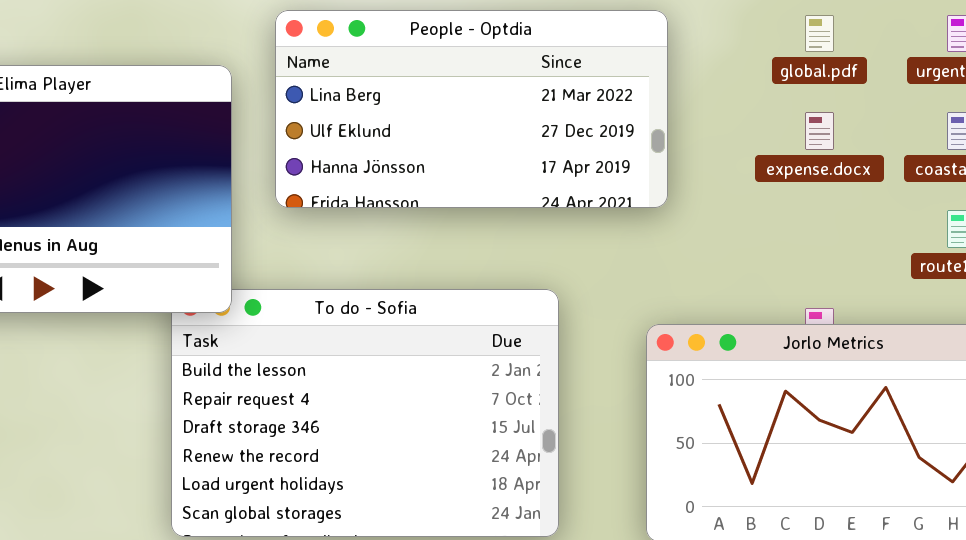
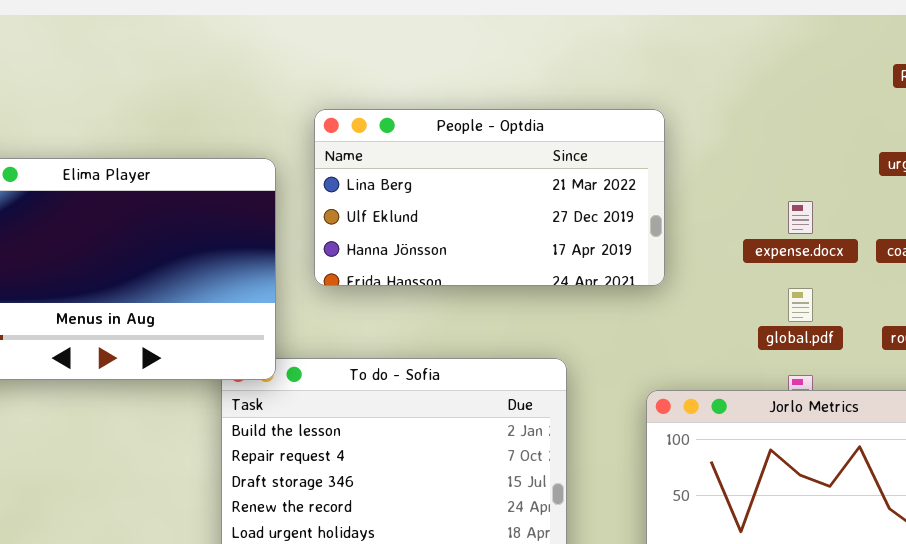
global.pdf: [805,15,834,52] -> [788,288,813,322], moved

